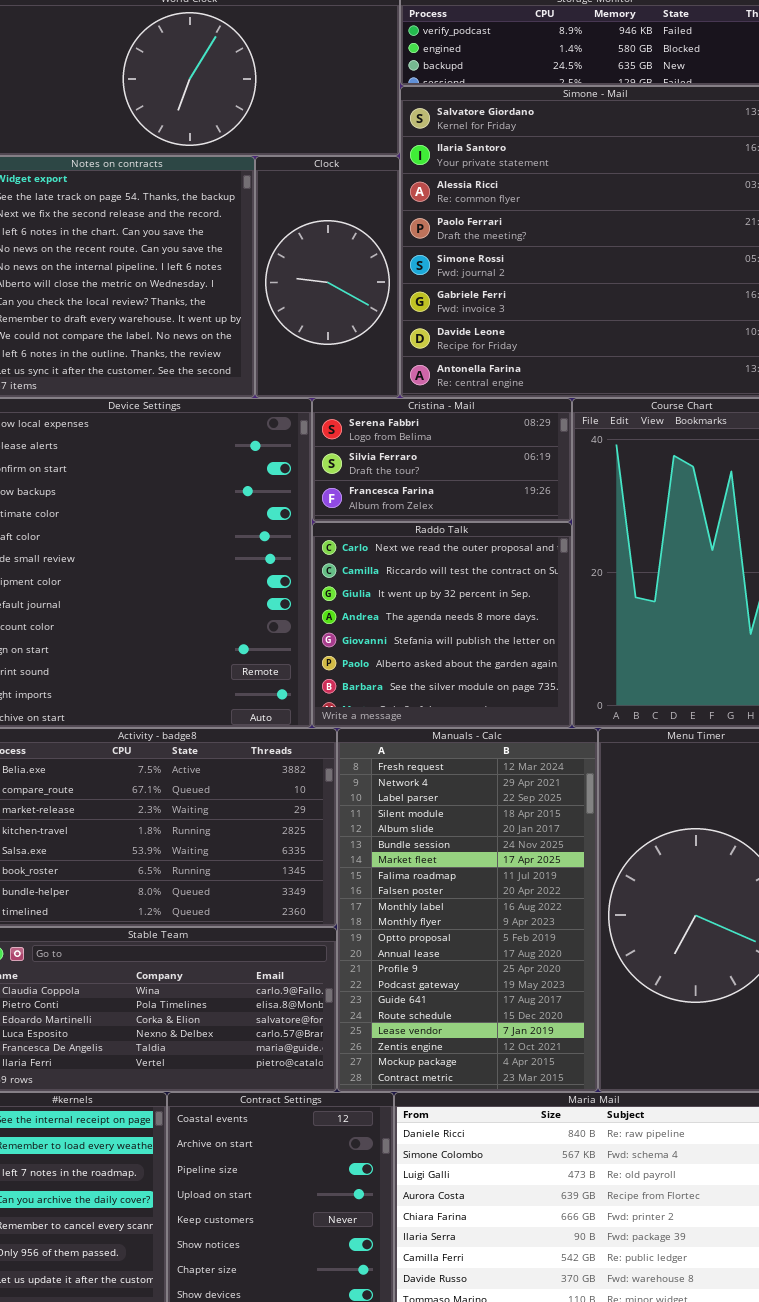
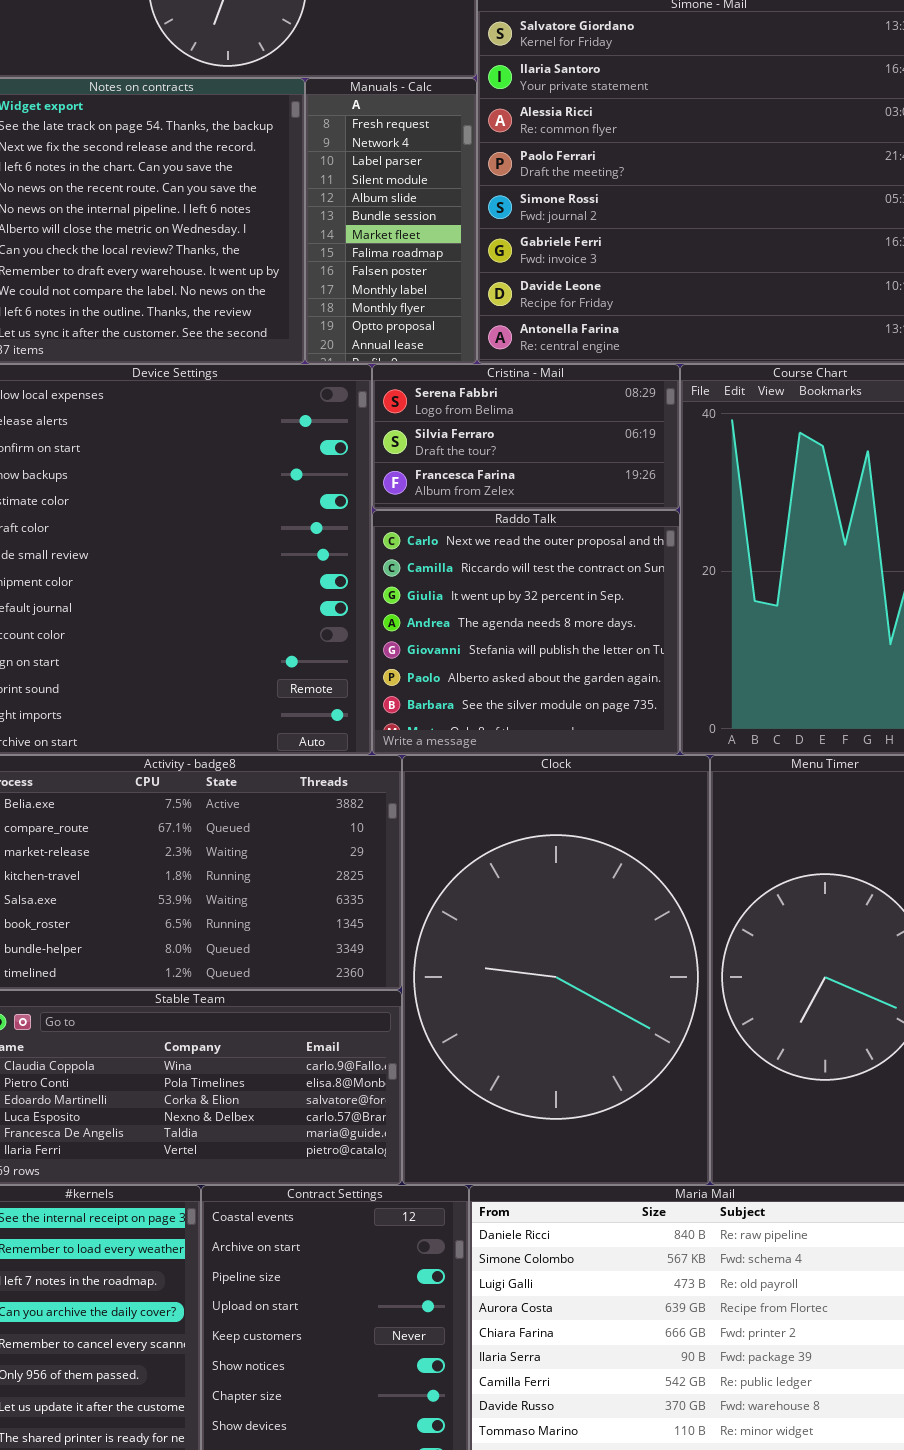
Clock: [255,156,400,398] -> [402,755,710,1185], moved, resized
Manuals - Calc: [337,728,598,1092] -> [305,78,477,364], moved, resized

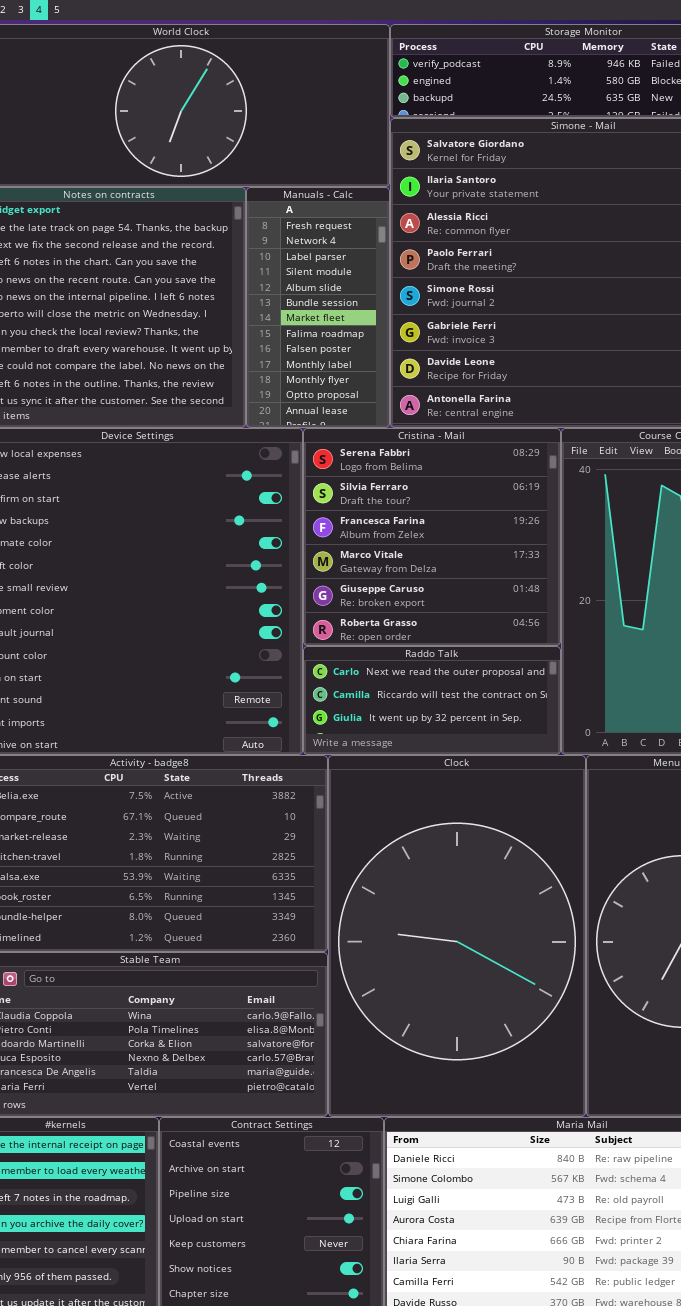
Cristina - Mail: [372,364,680,510] -> [303,428,561,646], resized
Raddo Talk: [372,510,680,755] -> [303,646,561,755], resized

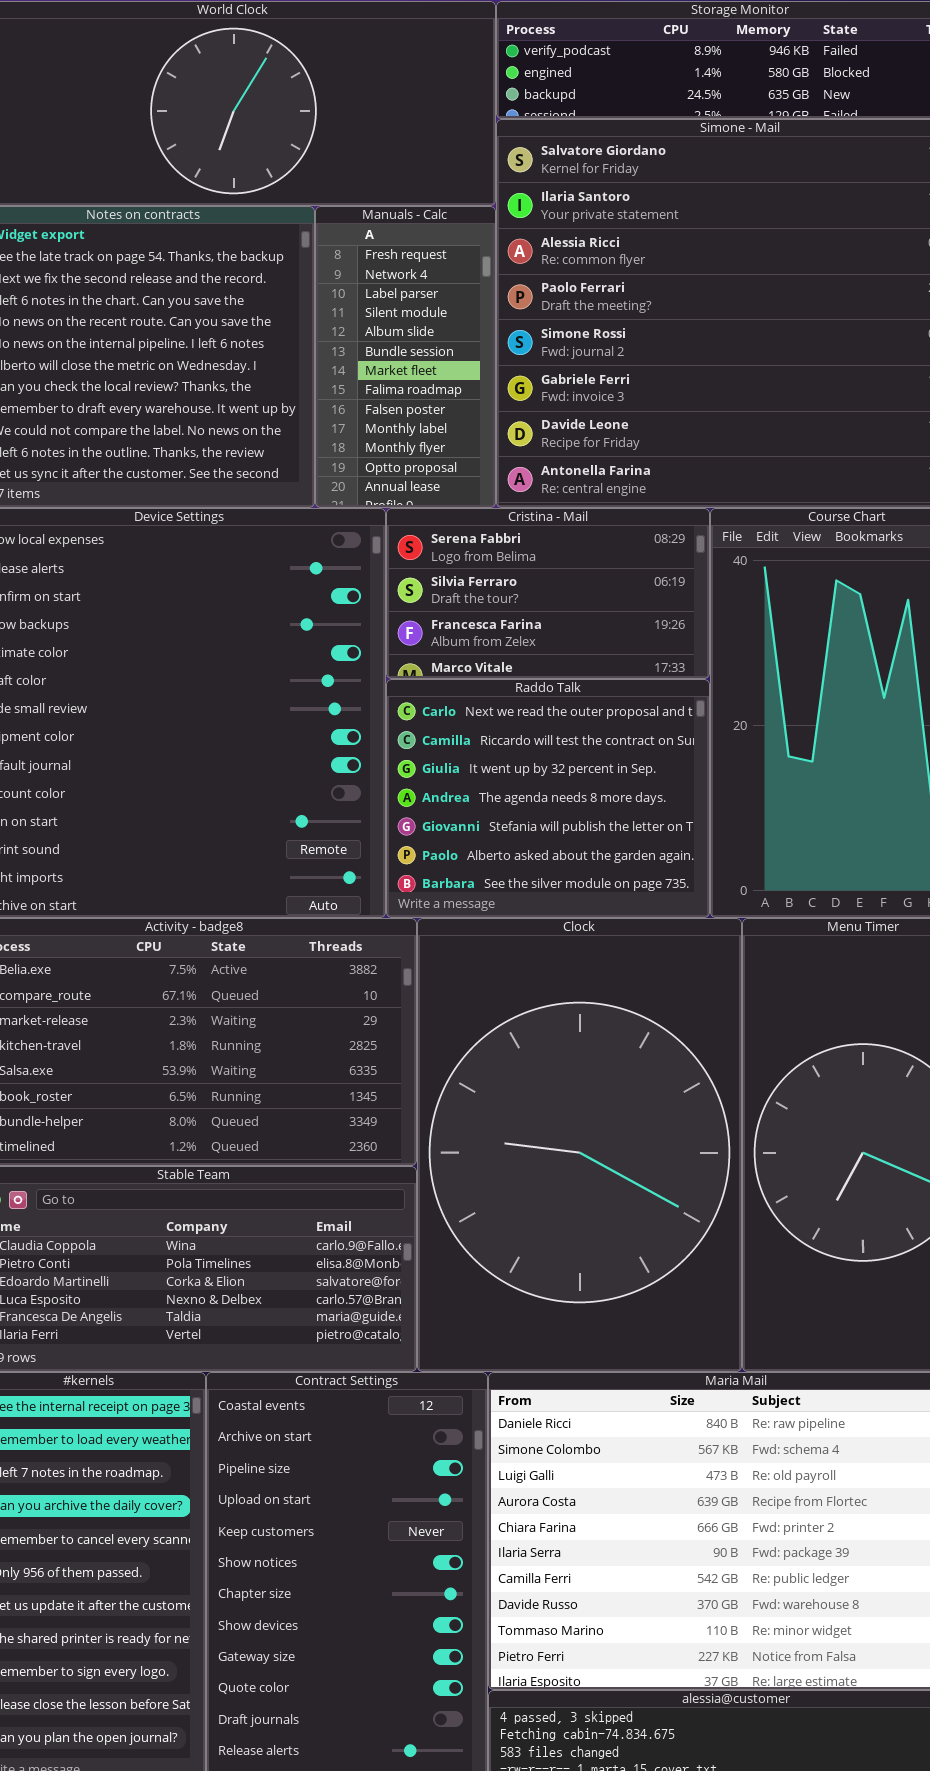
Cristina - Mail: [303,428,561,646] -> [386,508,710,679], resized
Raddo Talk: [303,646,561,755] -> [386,679,710,918], resized

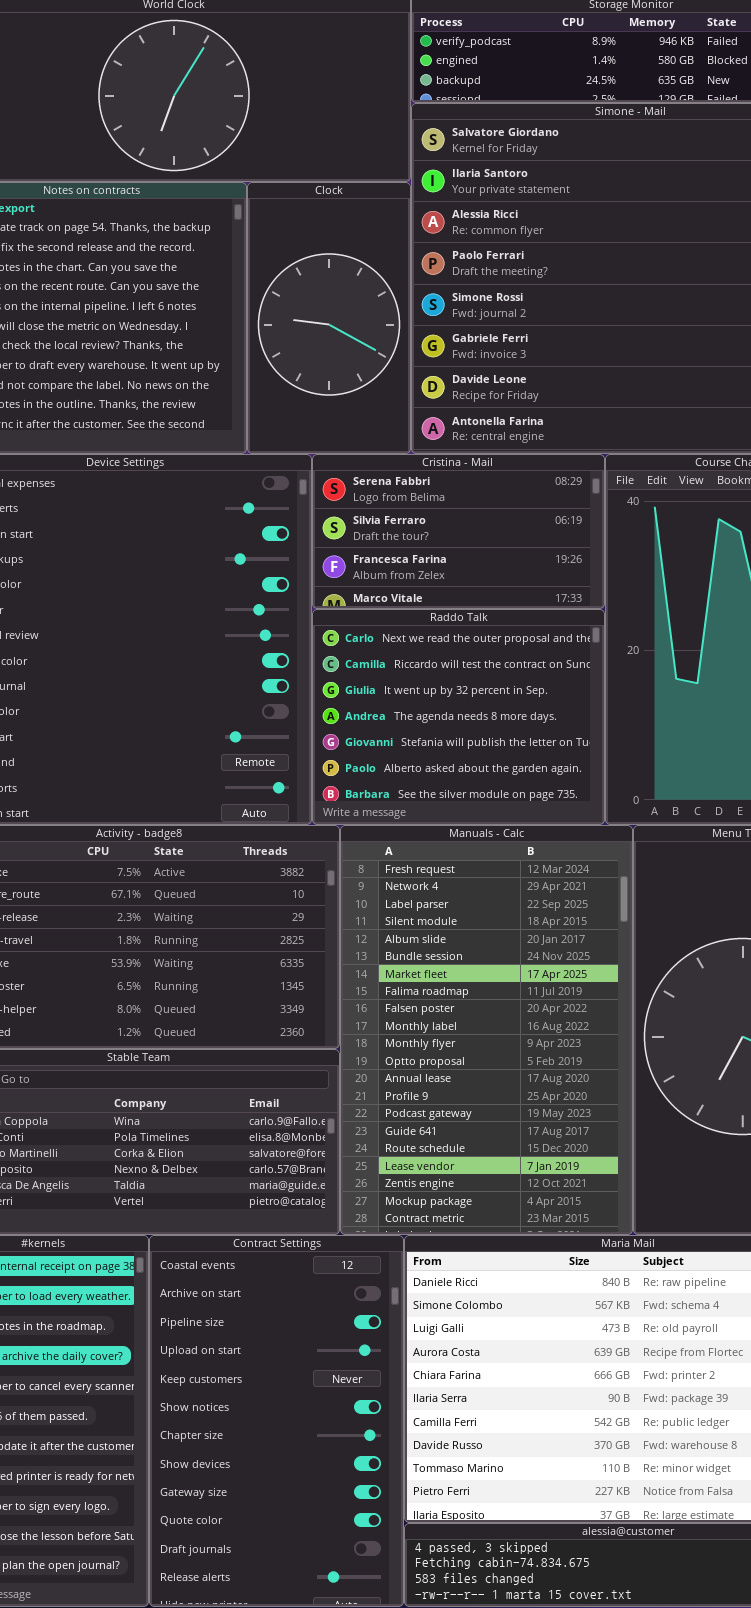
Manuals - Calc: [315,206,496,508] -> [340,825,633,1235], moved, resized
Clock: [417,918,742,1372] -> [247,182,411,454], moved, resized

